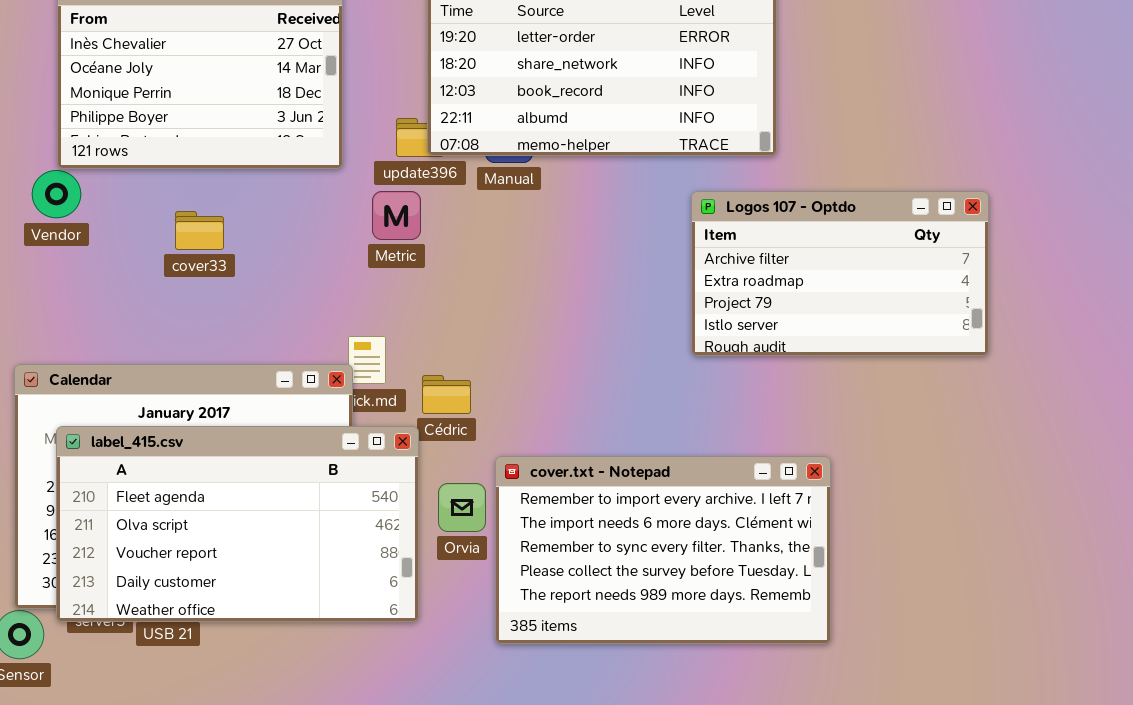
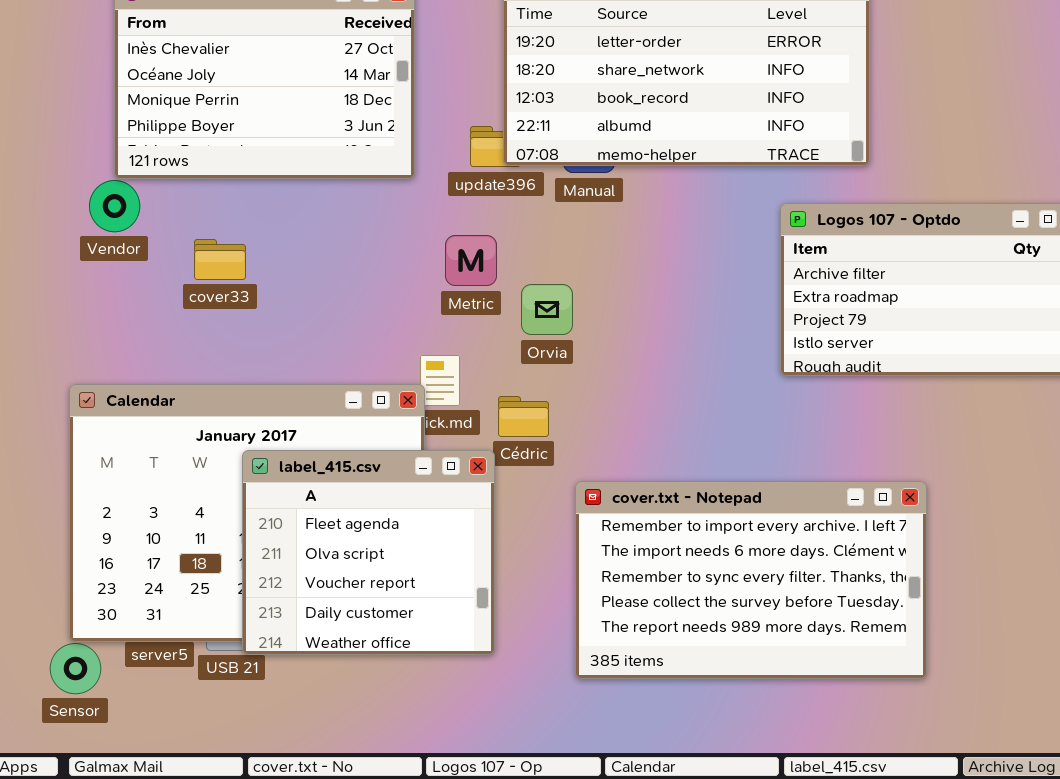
Metric: [372,191,421,240] -> [445,235,497,286], moved
cover33: [175,211,224,250] -> [194,239,246,280], moved
label_415.csv: [56,426,419,622] -> [242,450,495,655], resized
Orvia: [438,483,486,532] -> [521,284,573,335], moved

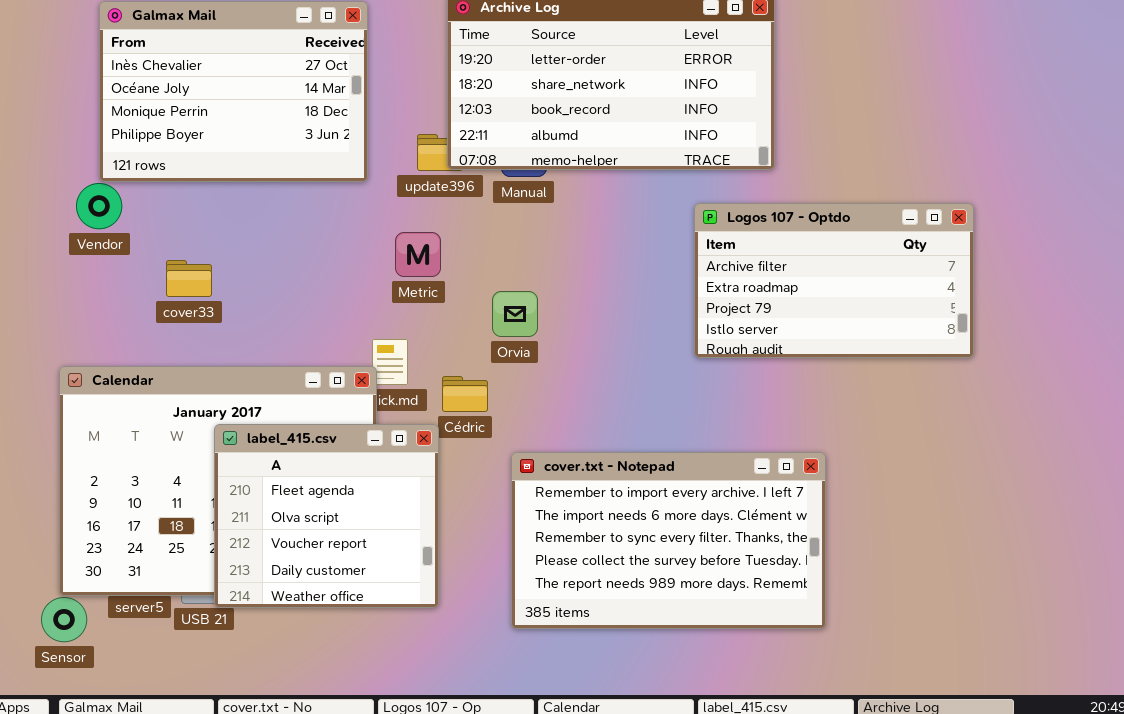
cover33: [194,239,246,280] -> [166,260,212,297], moved
Orvia: [521,284,573,335] -> [492,291,538,337], moved

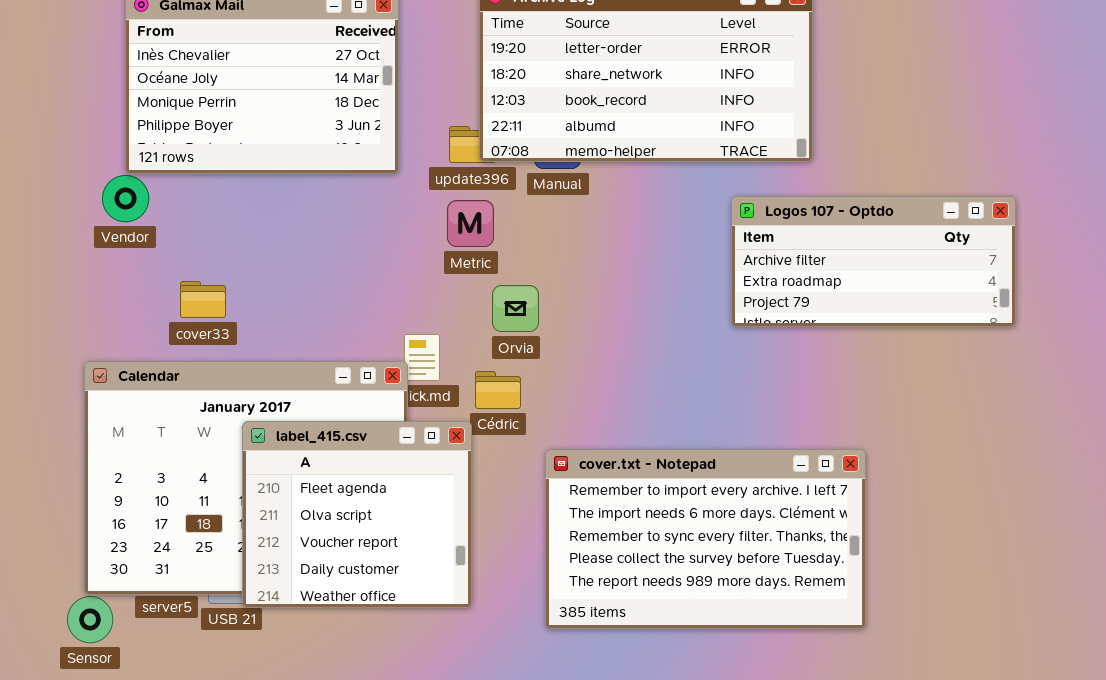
Logos 107 - Optdo: [694,203,974,358] -> [731,196,1016,327], resized
Metric: [395,232,441,277] -> [447,200,494,247], moved
cover33: [166,260,212,297] -> [180,281,226,318], moved
Orvia: [492,291,538,337] -> [492,285,539,332], moved

